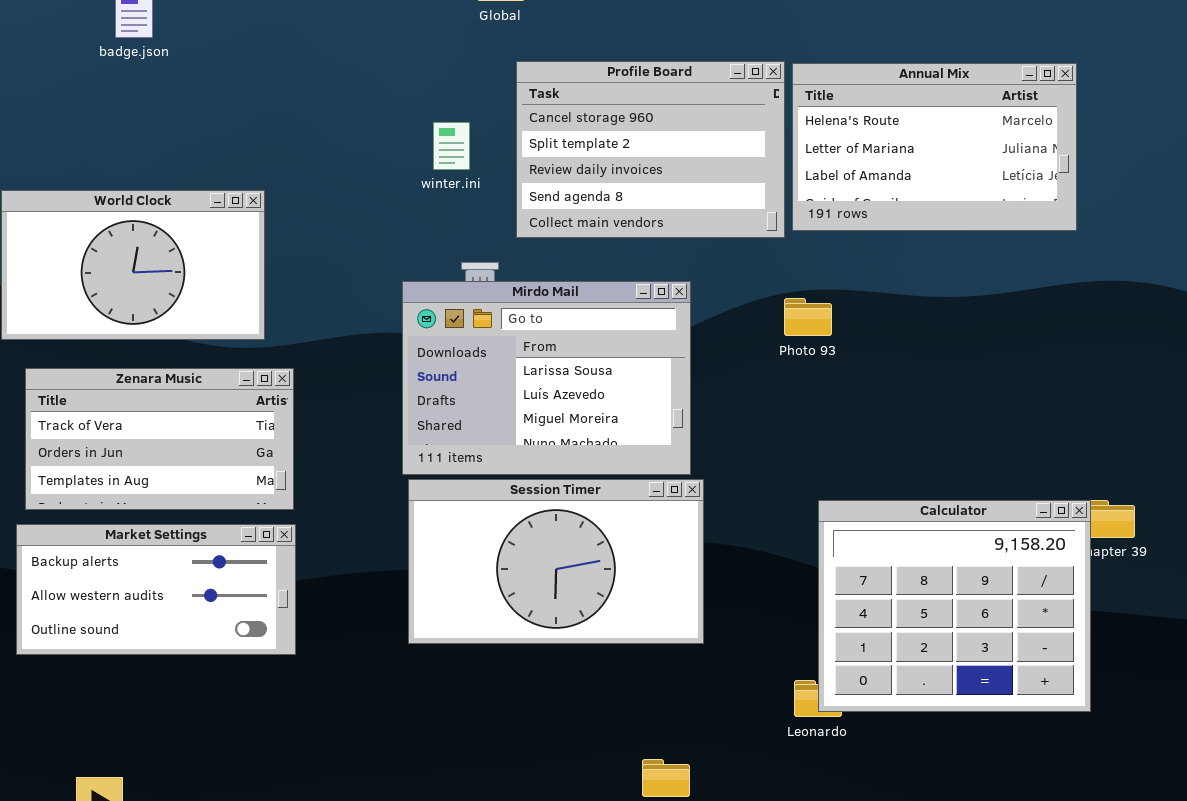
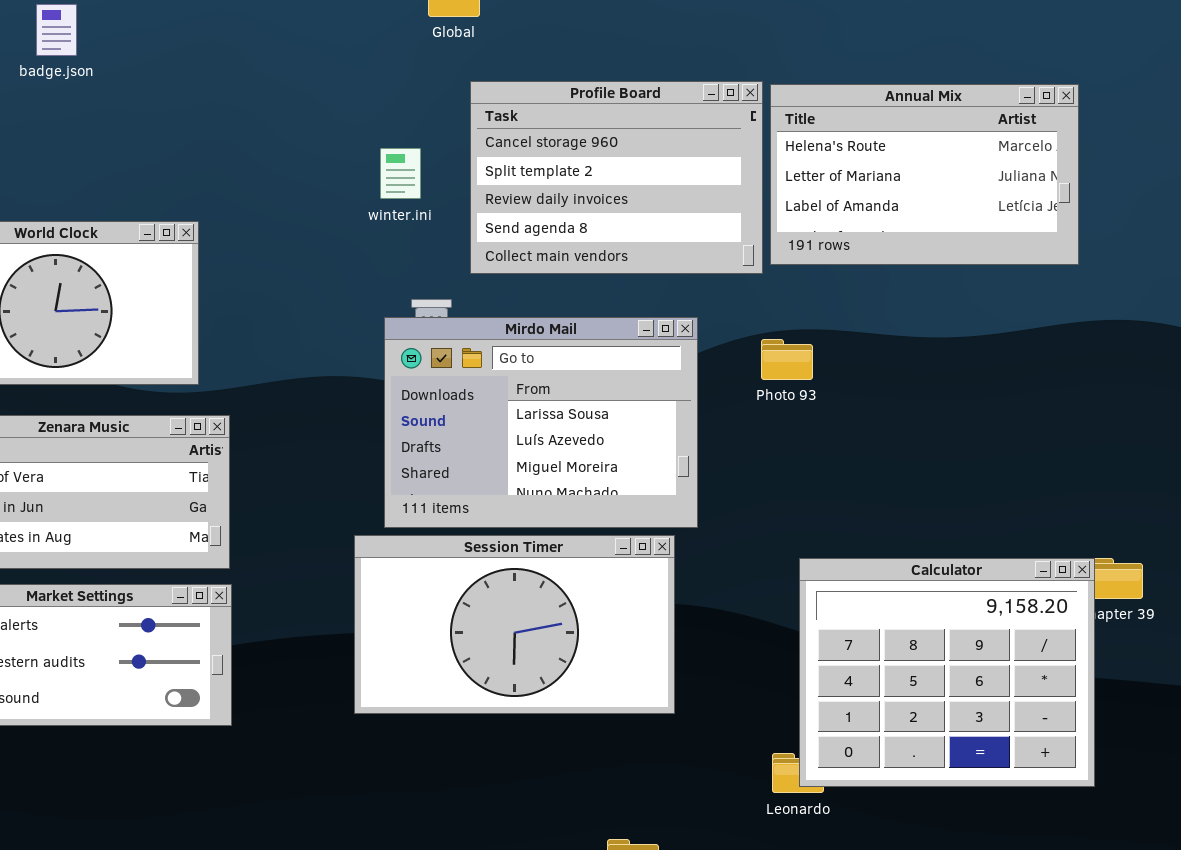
Mirdo Mail: [402,281,691,475] -> [384,317,698,528], moved

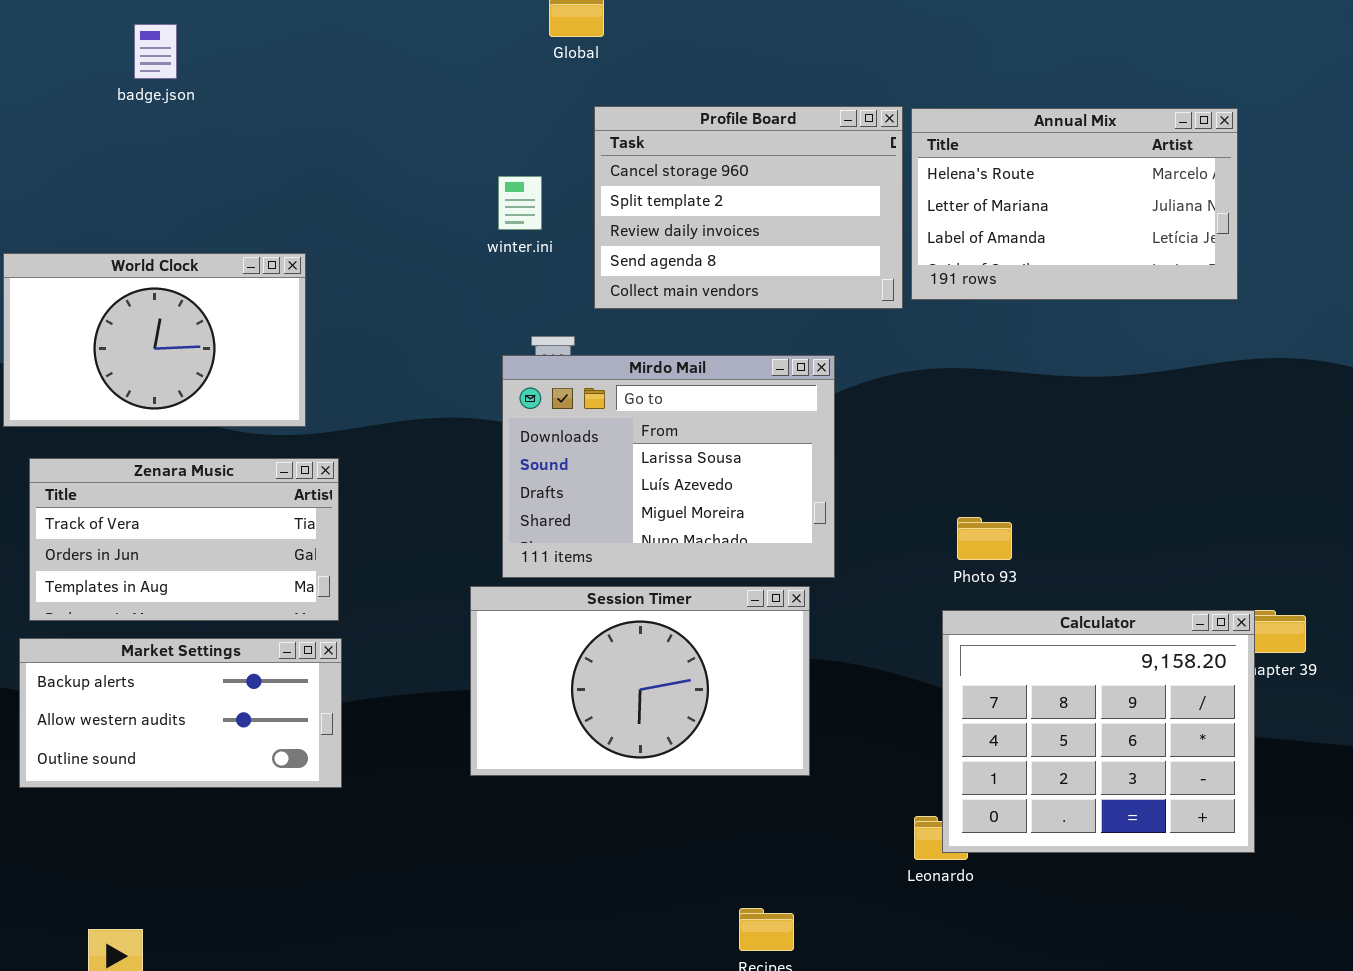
Photo 93: [761,339,813,380] -> [957,517,1012,560], moved

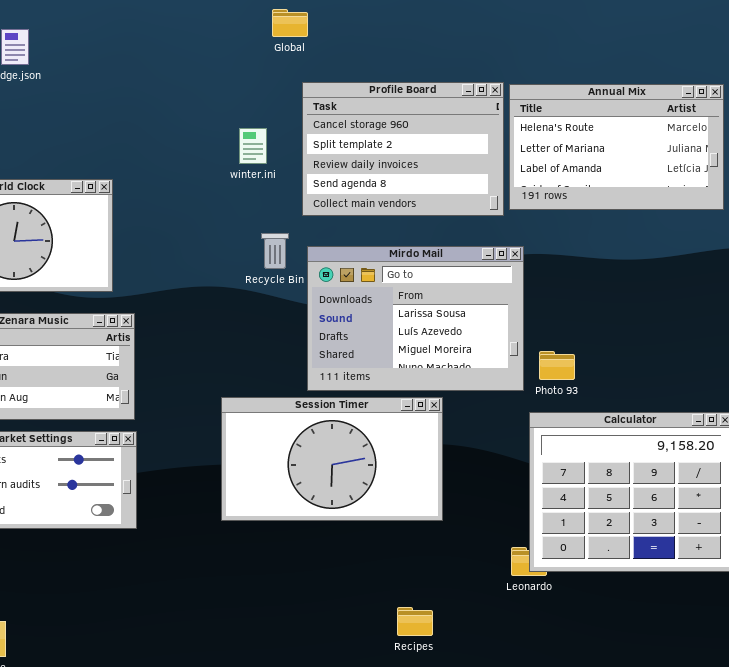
Mirdo Mail: [502,355,835,578] -> [307,246,524,391], moved

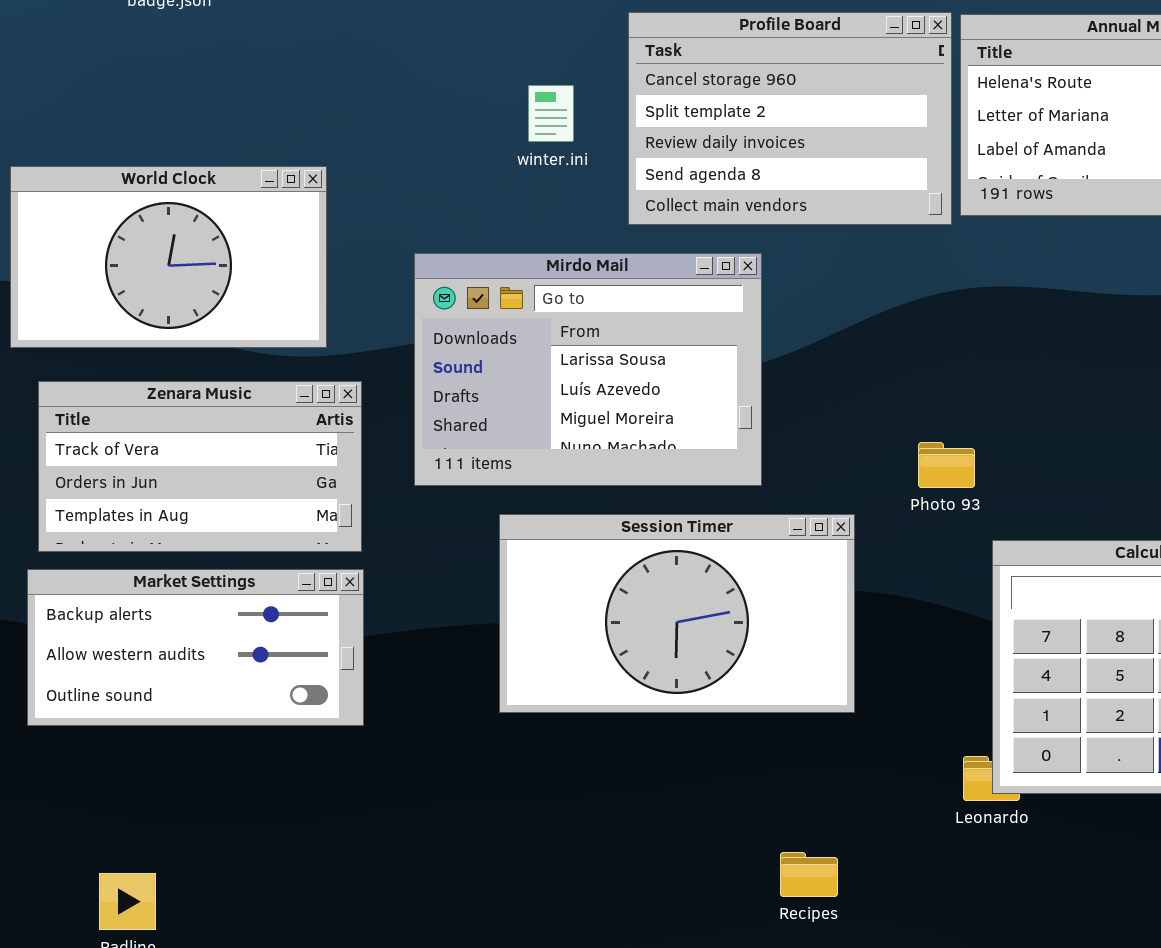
Mirdo Mail: [307,246,524,391] -> [414,253,762,486], moved
Photo 93: [539,351,575,380] -> [918,442,975,488], moved

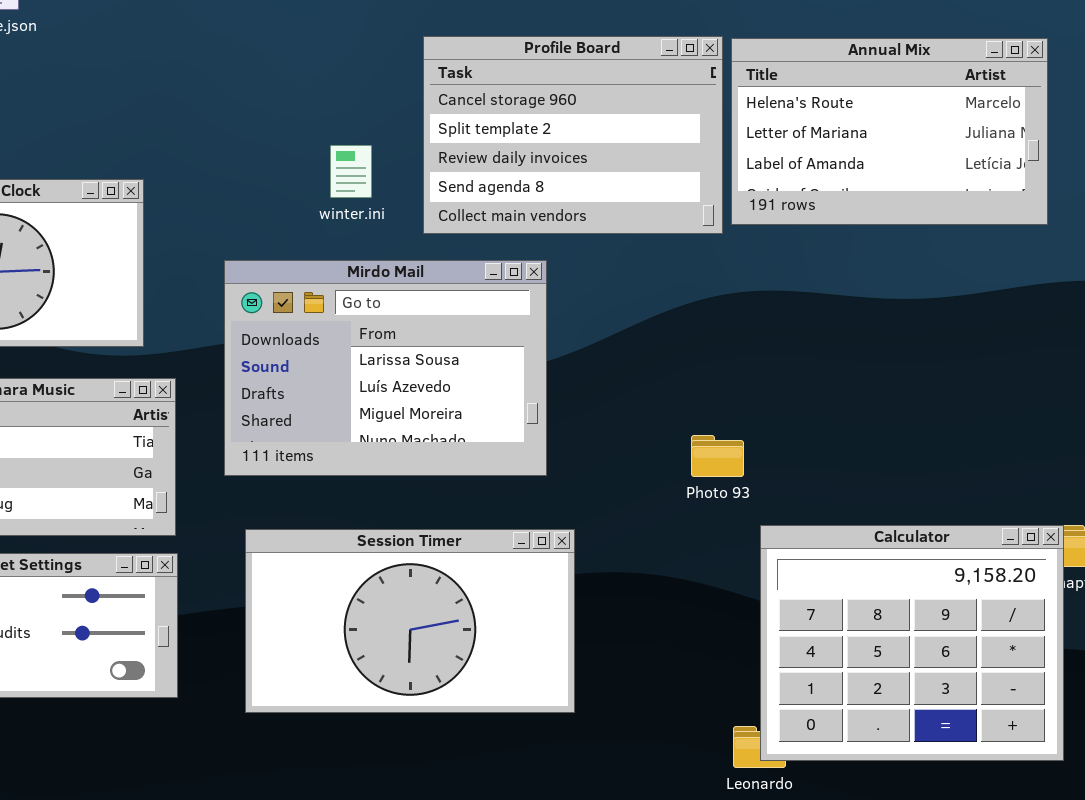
winter.ini: [528,85,574,142] -> [330,145,372,198], moved
Session Timer: [499,514,855,713] -> [245,529,575,713], moved

